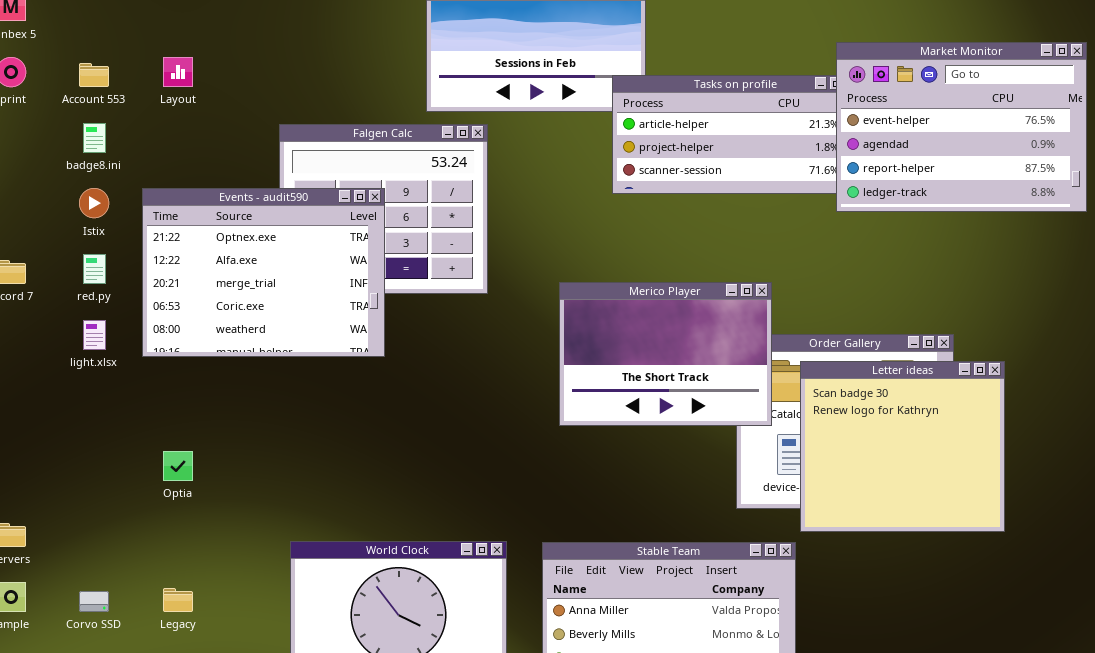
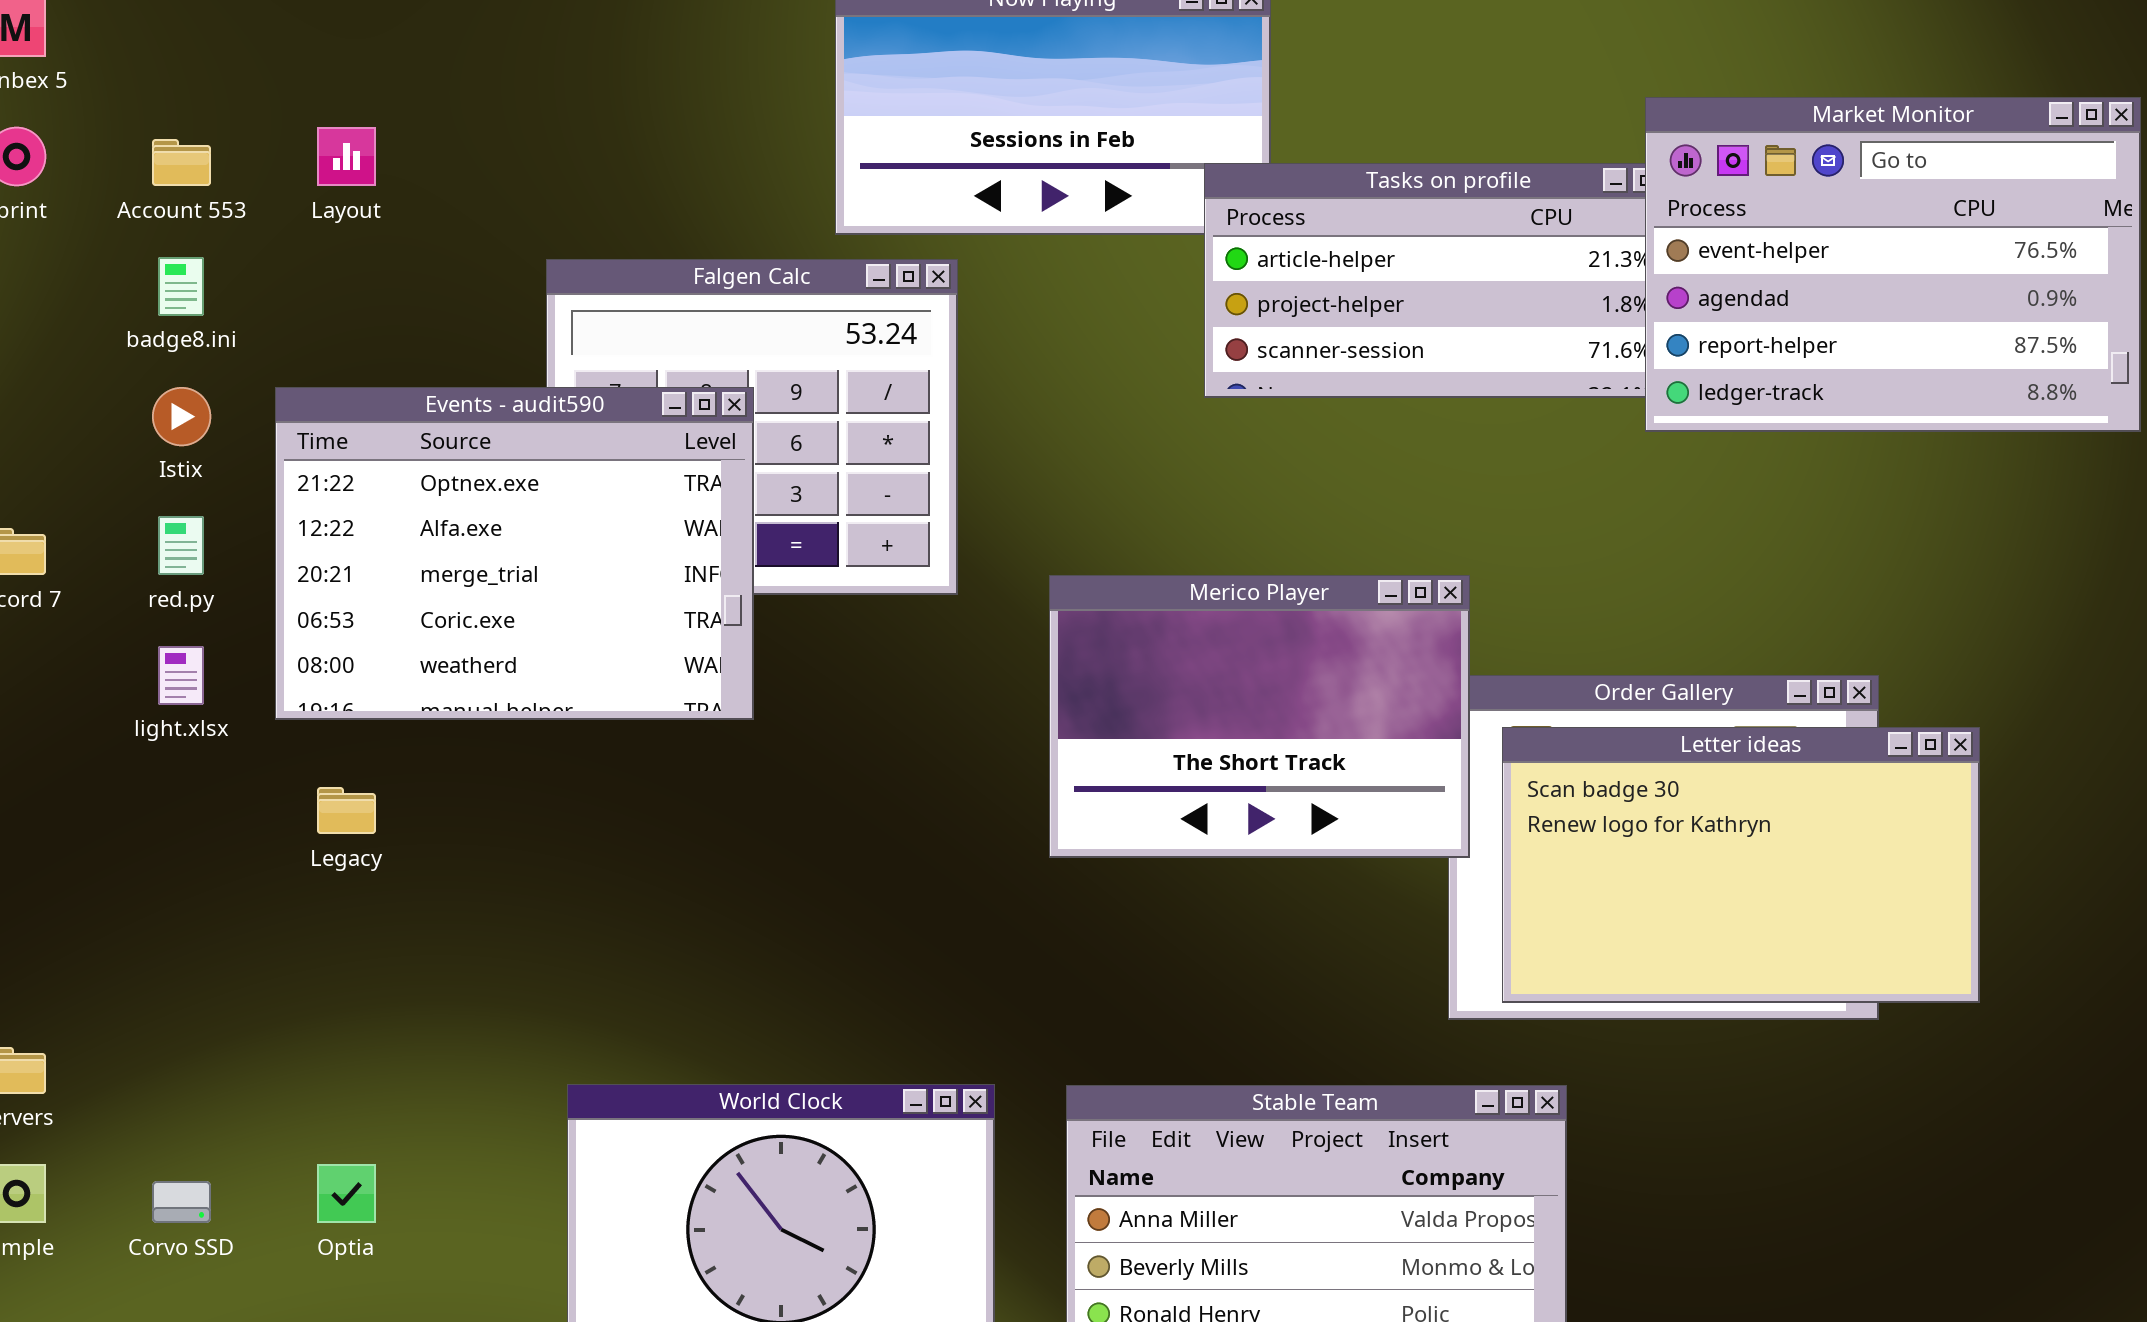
Merico Player: [559,282,772,426] -> [1049,575,1470,858], moved
Letter ideas: [800,361,1005,532] -> [1502,727,1980,1003], resized
Optia: [163,451,193,481] -> [317,1164,376,1223], moved
Legacy: [163,588,193,612] -> [317,787,376,834], moved

